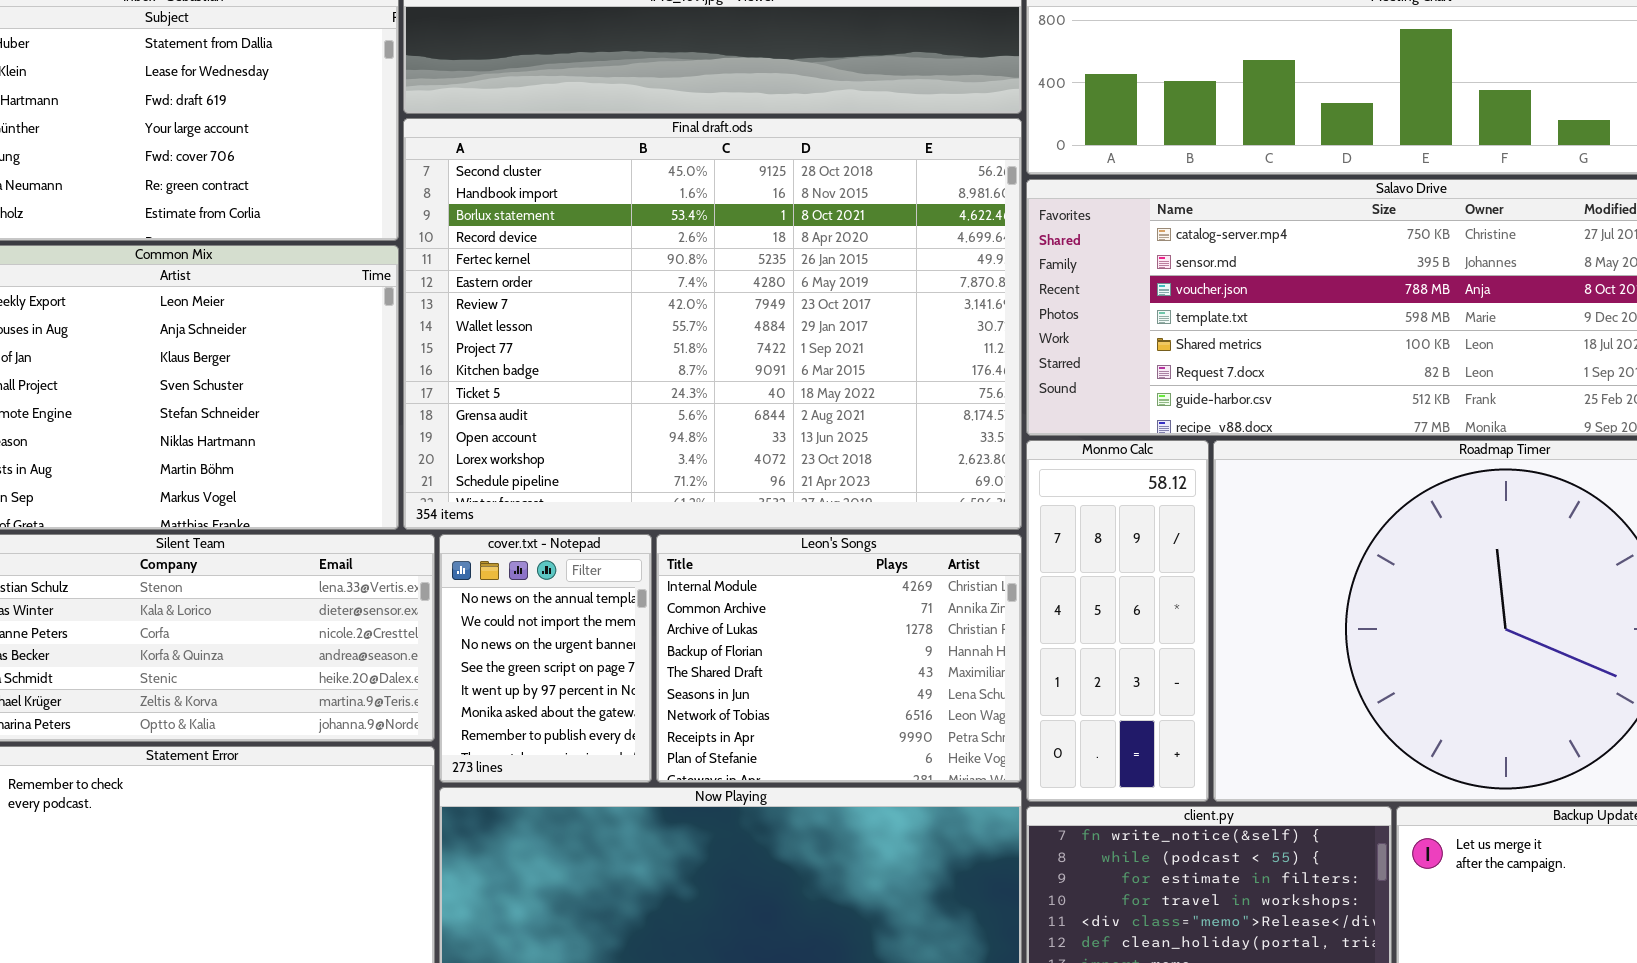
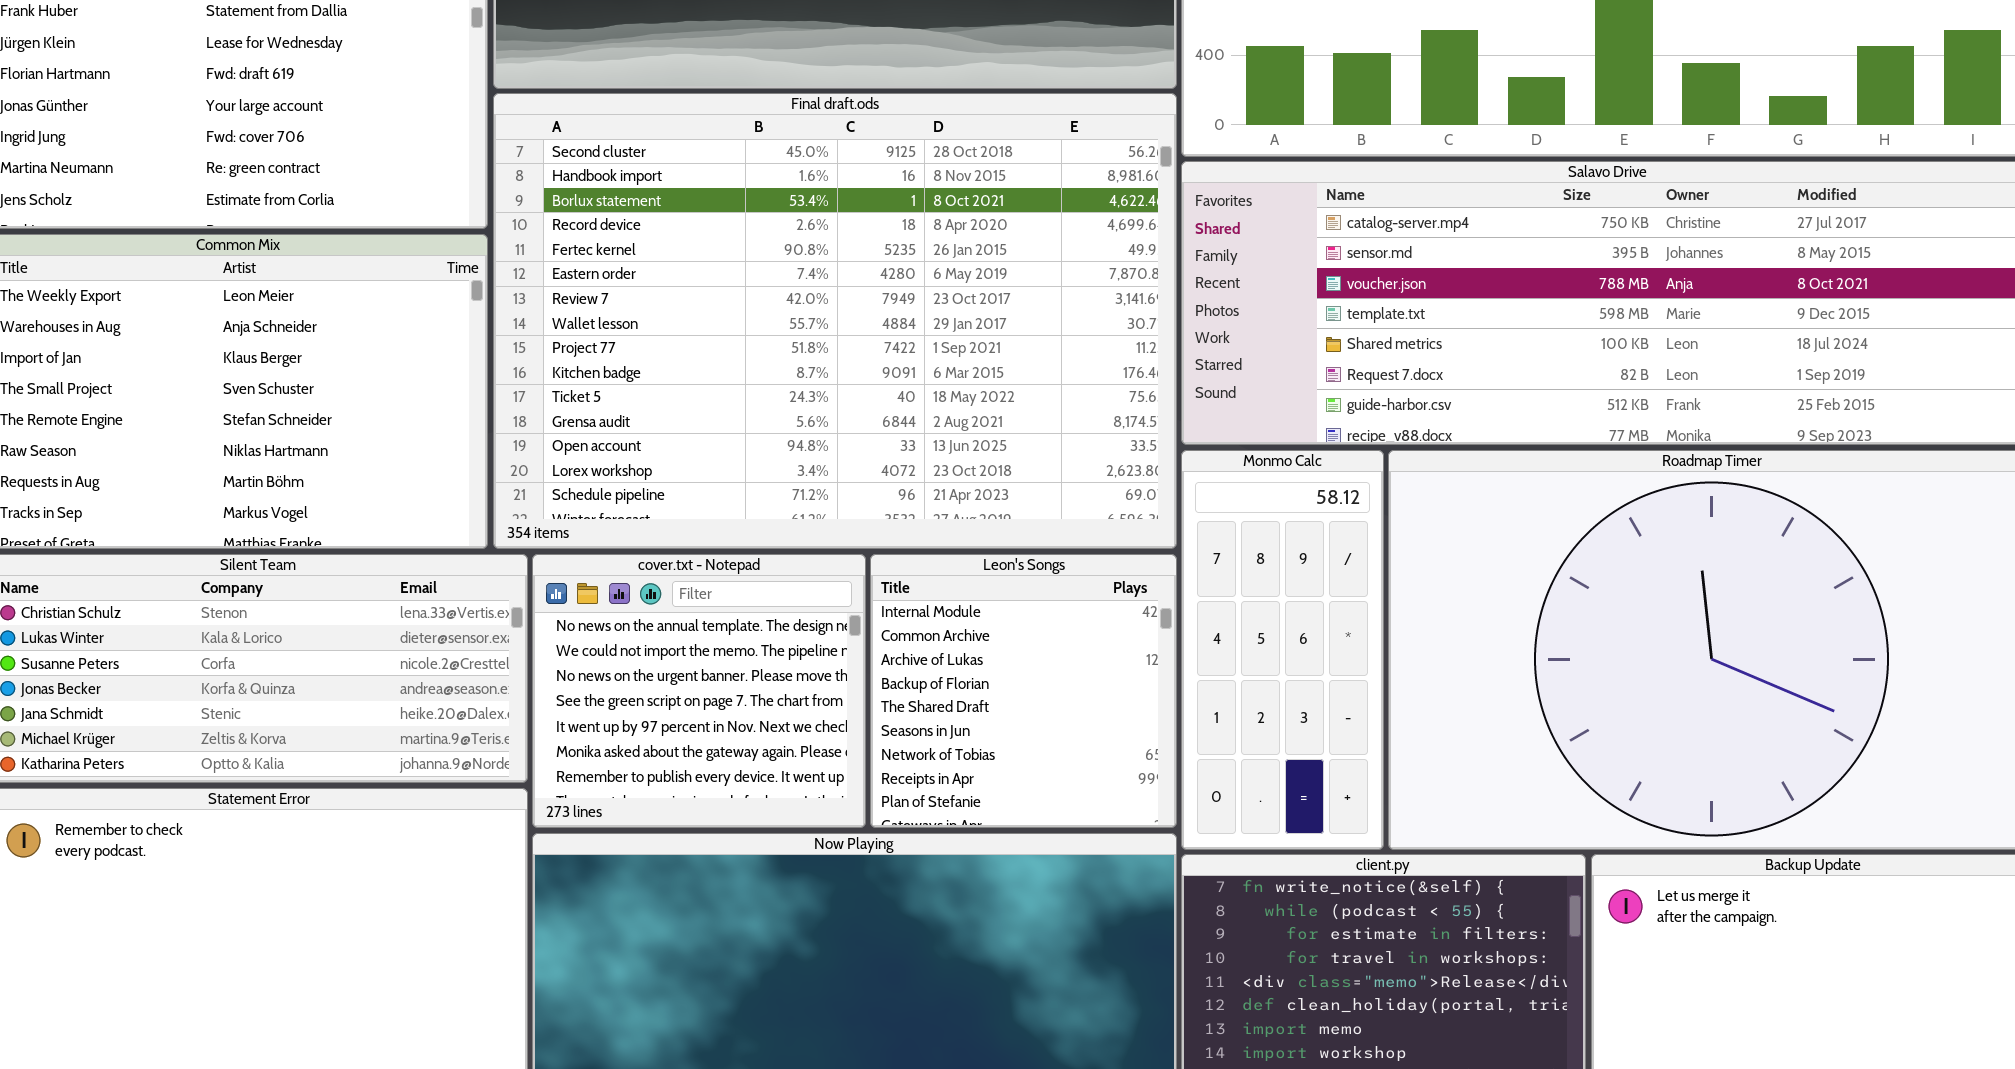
cover.txt - Notepad: [439,534,652,783] -> [532,554,866,828], resized
Leon's Songs: [656,534,1022,783] -> [870,554,1177,828], resized

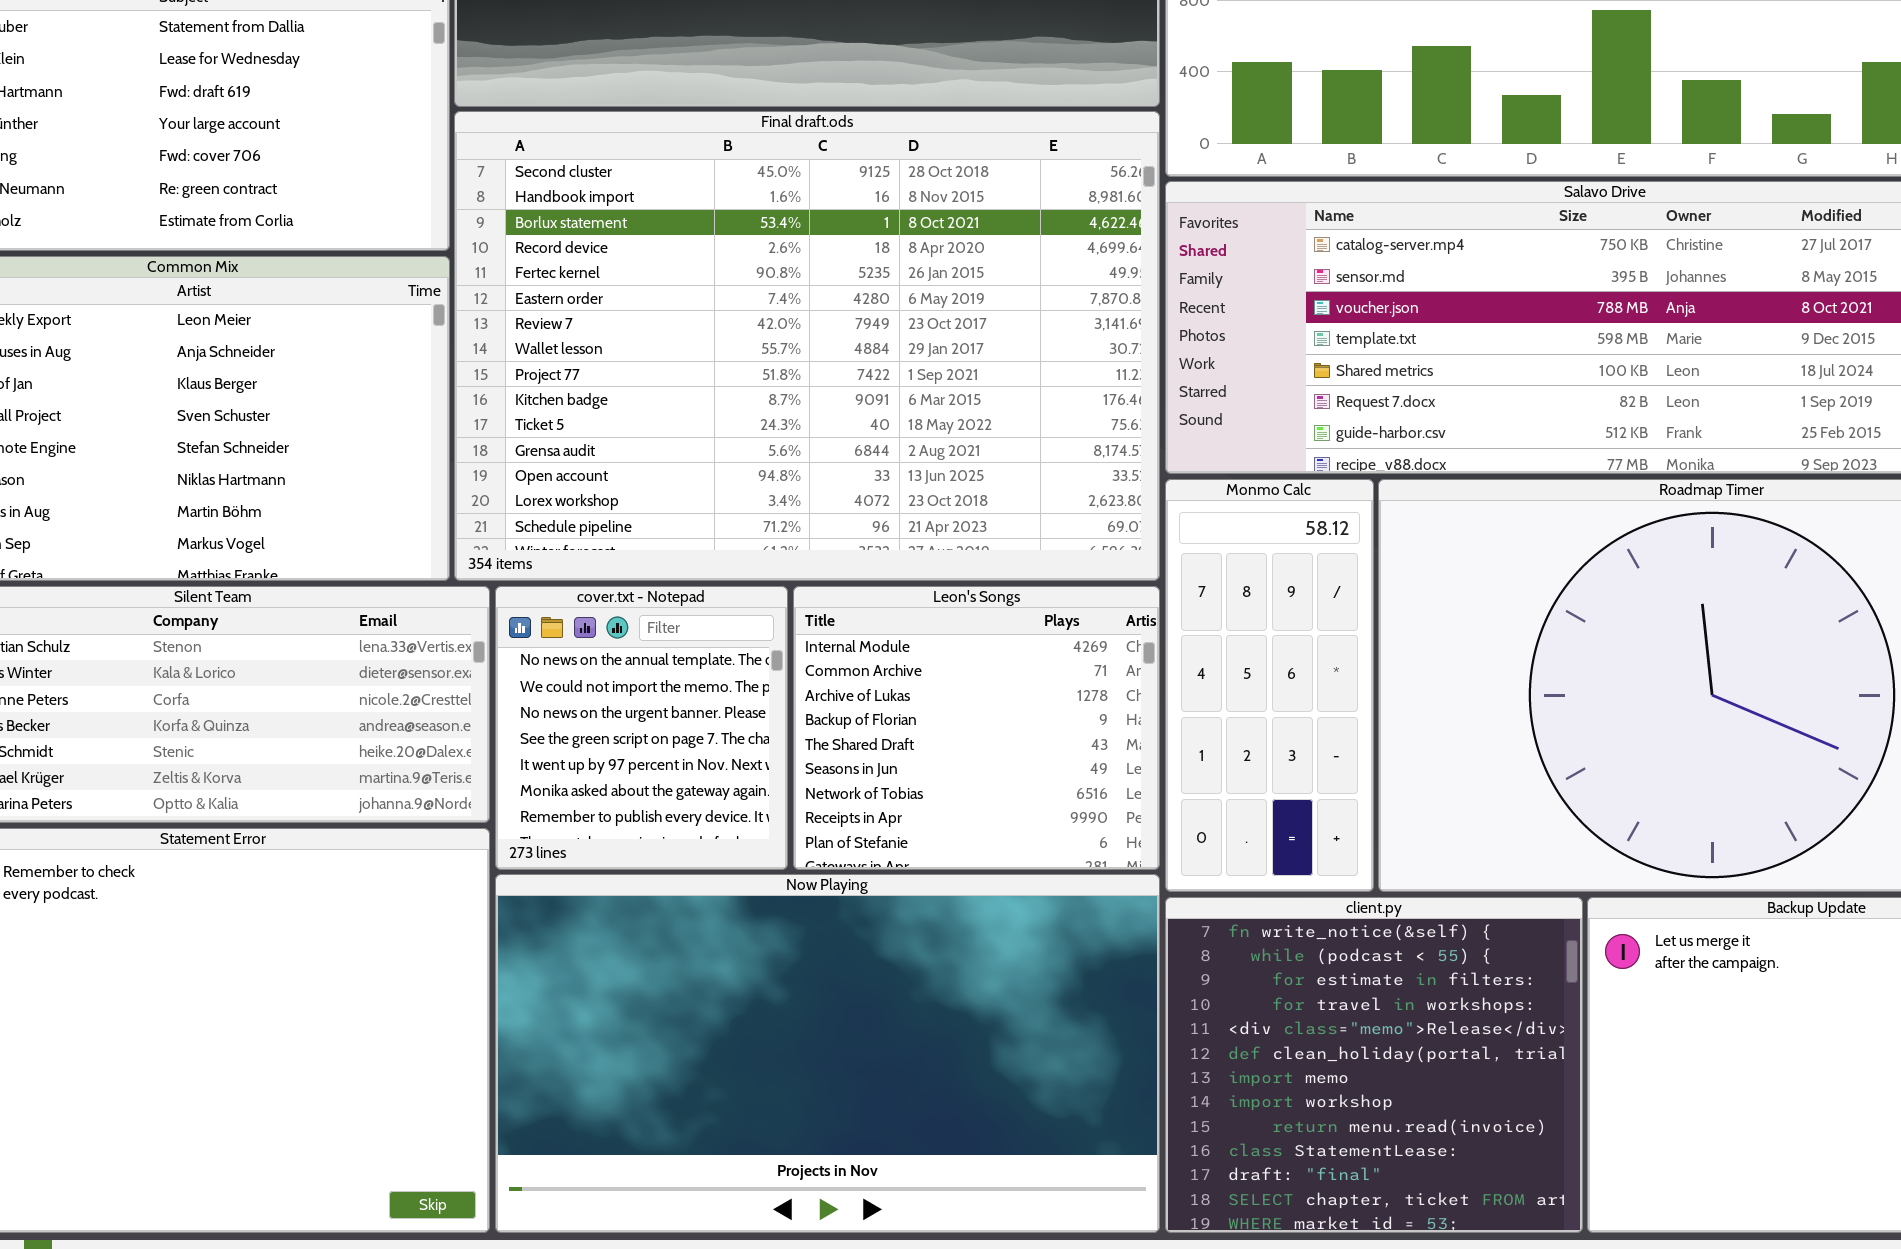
cover.txt - Notepad: [532,554,866,828] -> [495,586,788,870], resized
Leon's Songs: [870,554,1177,828] -> [793,586,1160,870], resized

